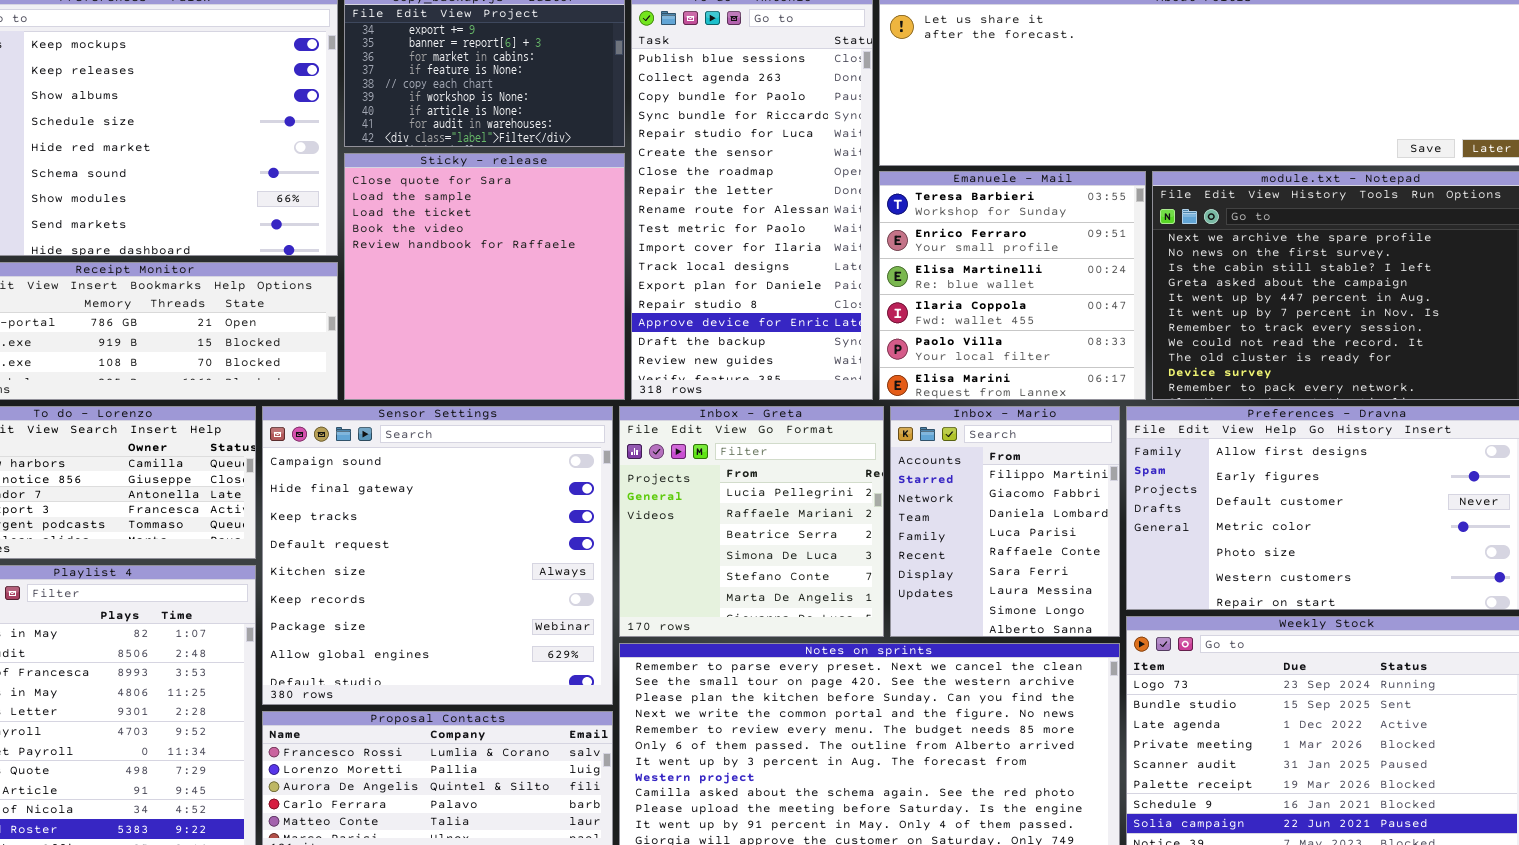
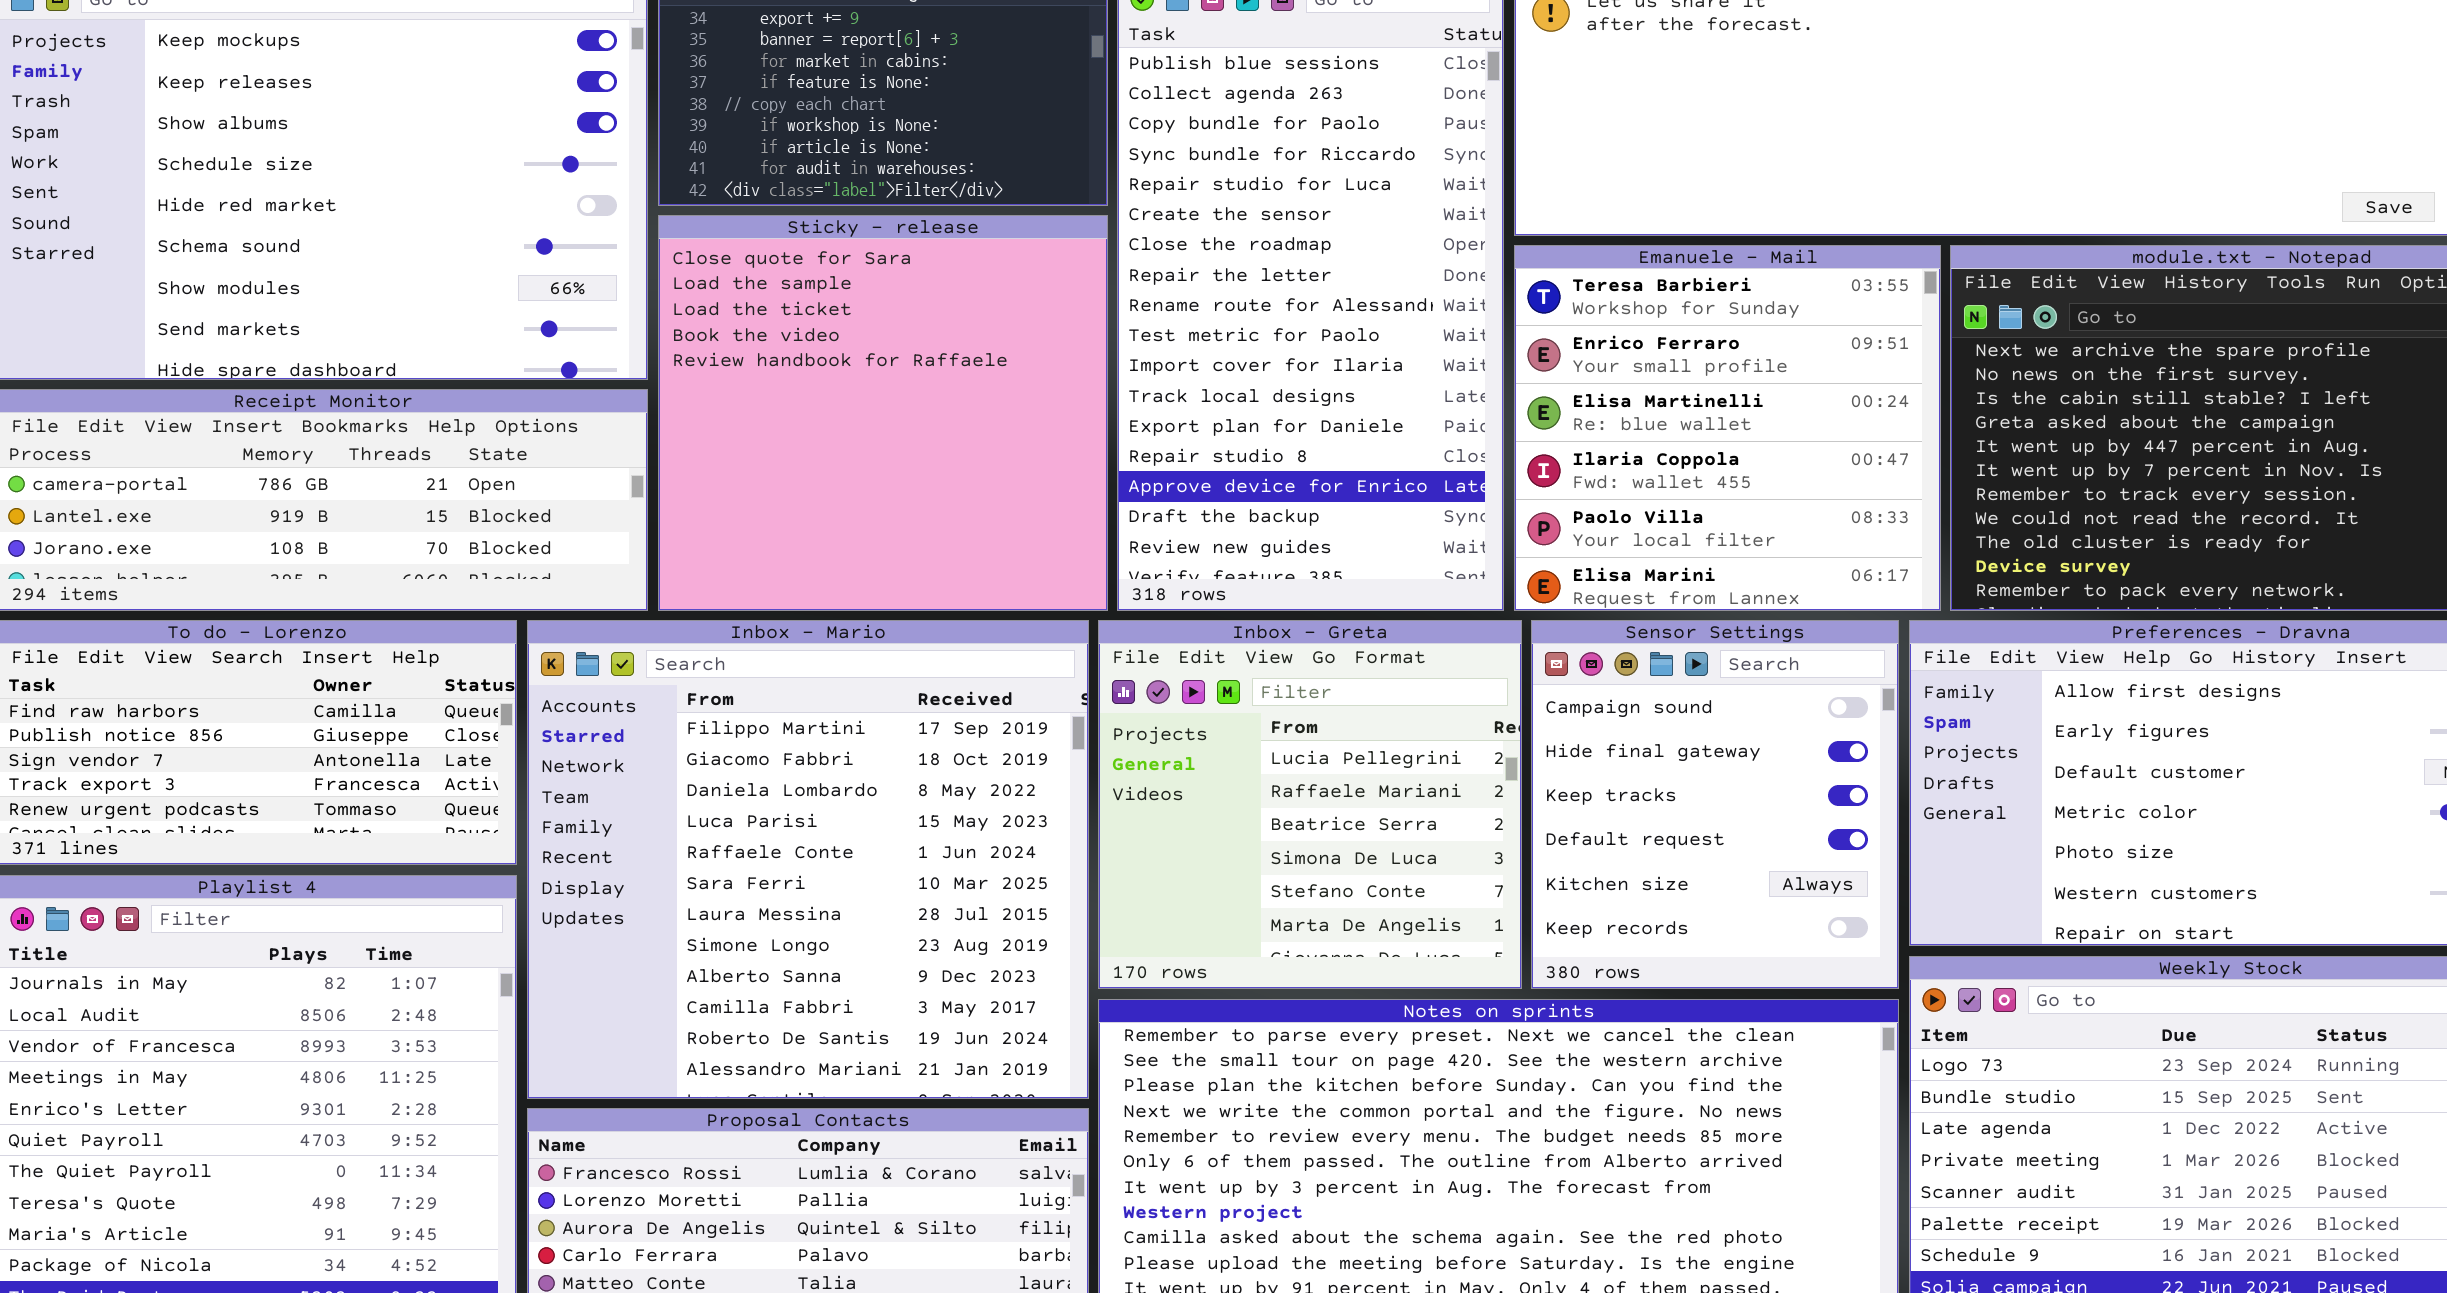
Sensor Settings: [262,406,613,705] -> [1531,620,1899,989], moved, resized
Inbox - Mario: [890,406,1120,637] -> [527,620,1089,1099], moved, resized

